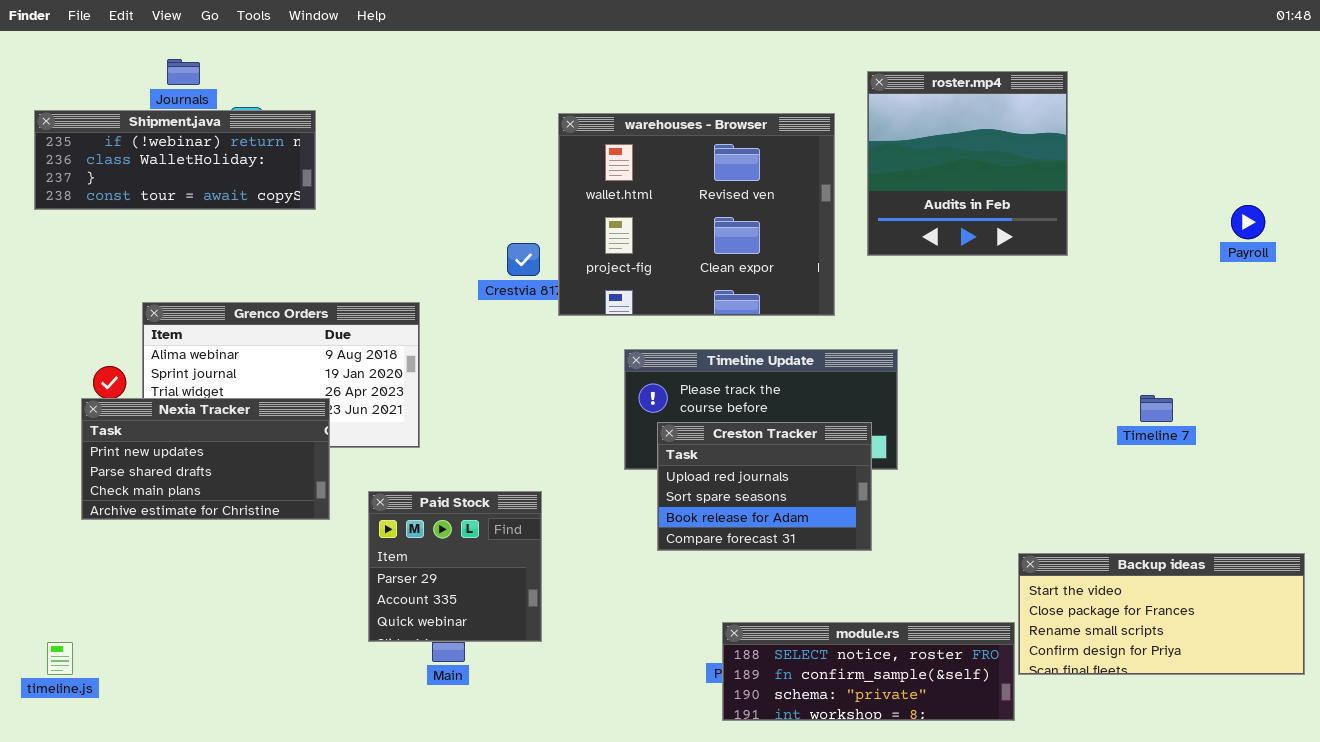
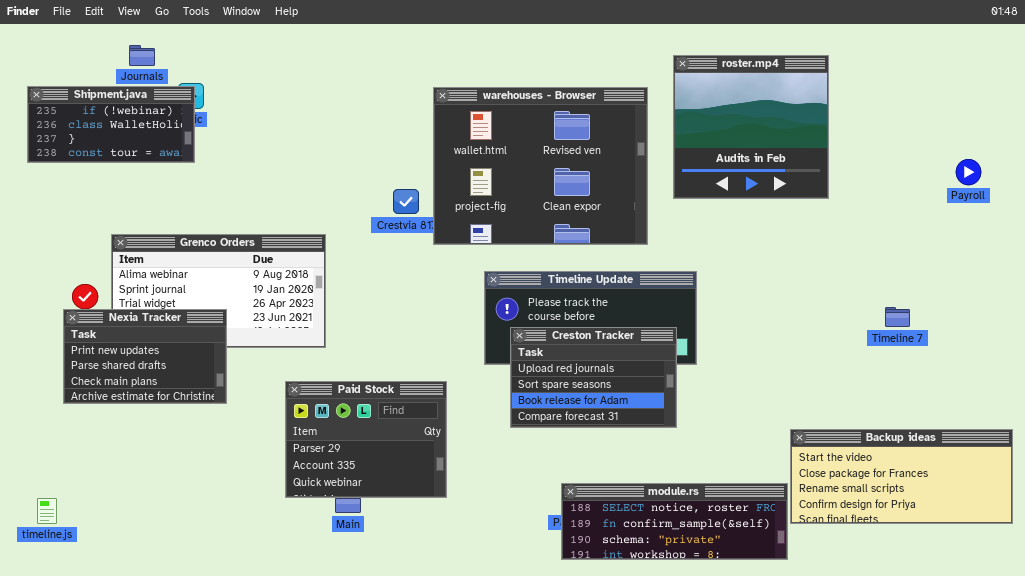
Shipment.java: [34,110,316,210] -> [27,86,195,163], resized
Nexia Tracker: [81,398,330,520] -> [63,309,227,404], resized
Paid Stock: [368,491,542,642] -> [285,381,447,498], resized

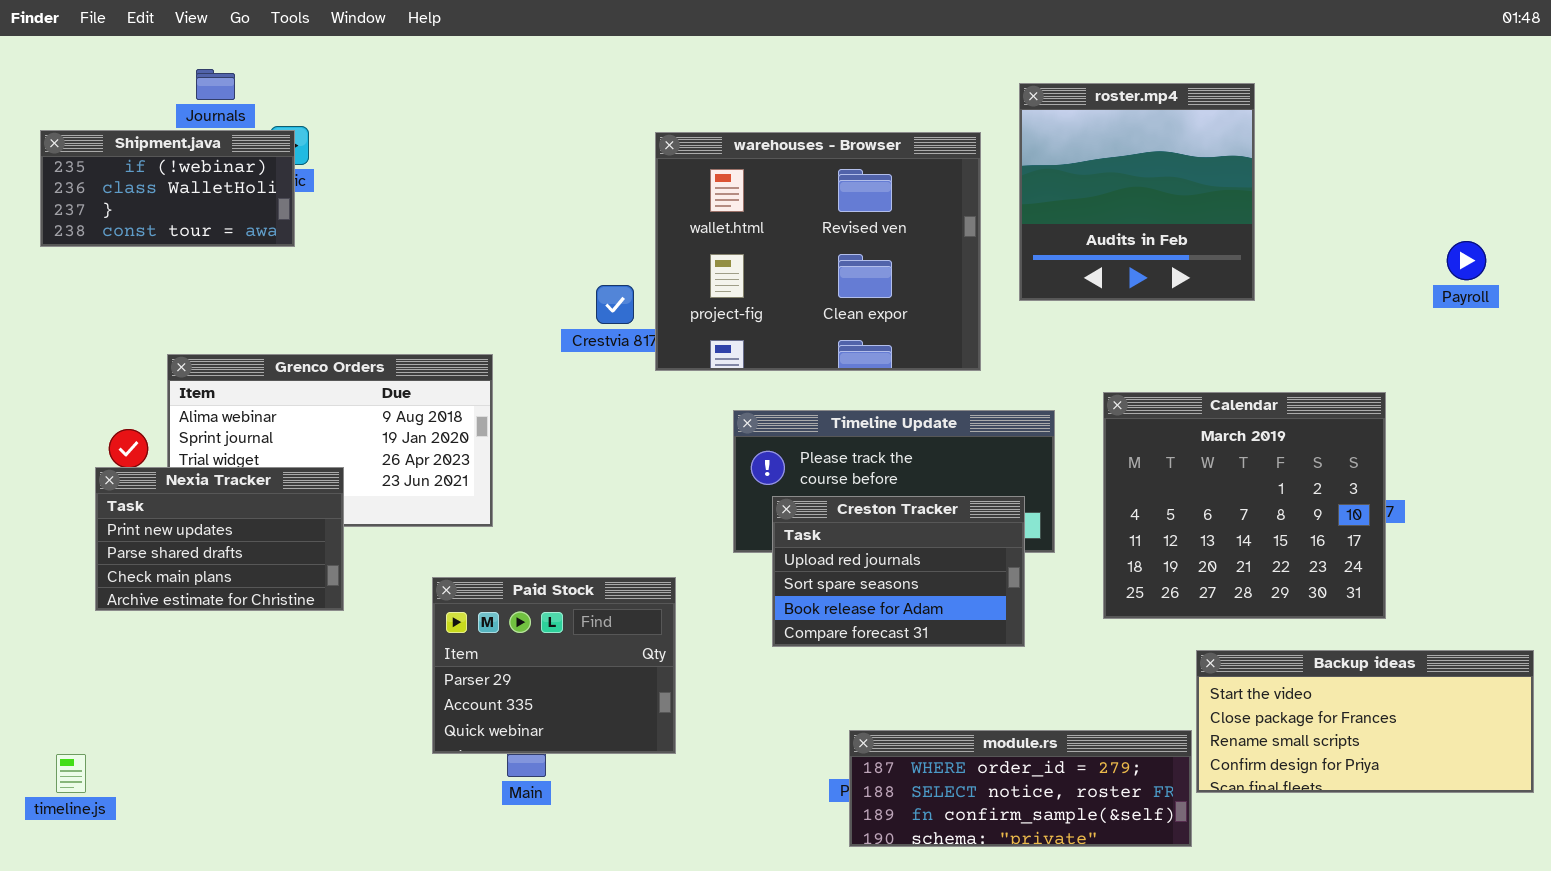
Calendar: none -> [1103,392,1386,619], opened
module.rs: [561,483,788,560] -> [849,730,1192,847], scrolled up 1 row

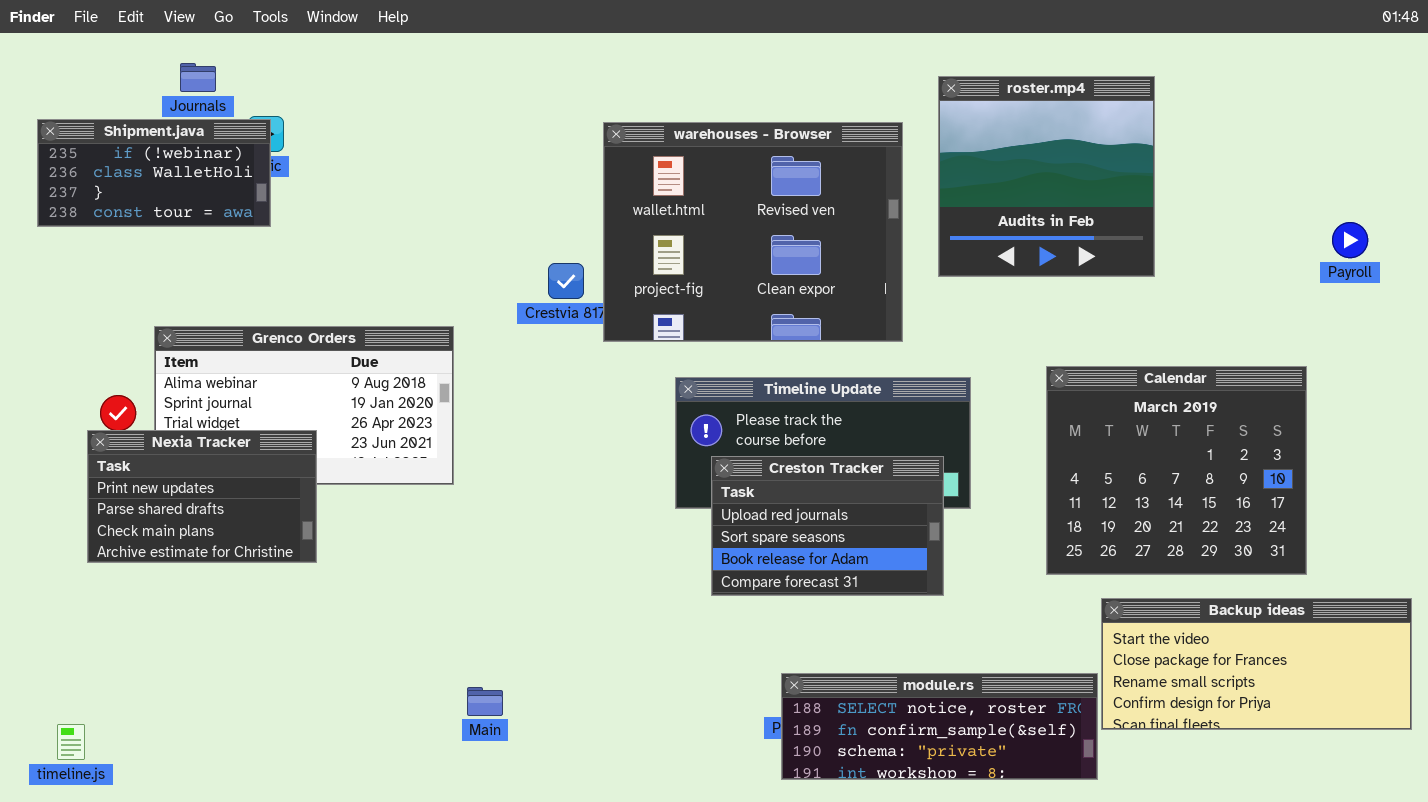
Calendar: [1103,392,1386,619] -> [1046,366,1307,575], moved
Paid Stock: [432,577,676,754] -> none, closed
module.rs: [849,730,1192,847] -> [781,673,1098,780], scrolled down 1 row
timeline.js: [56,754,86,793] -> [57,724,85,760], moved

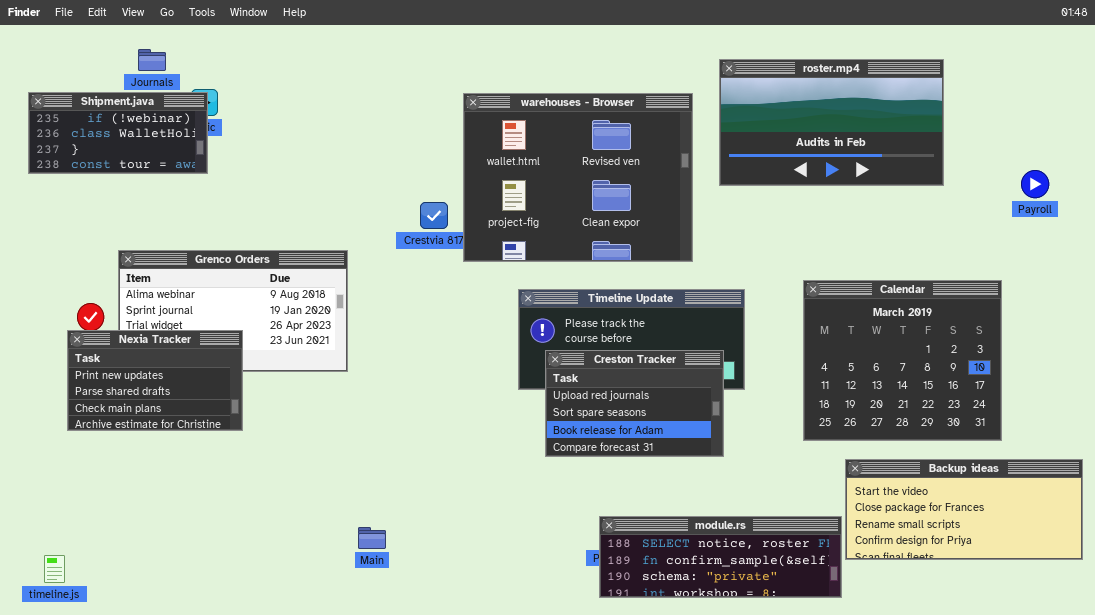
roster.mp4: [938,76,1155,277] -> [719,59,944,186], resized

